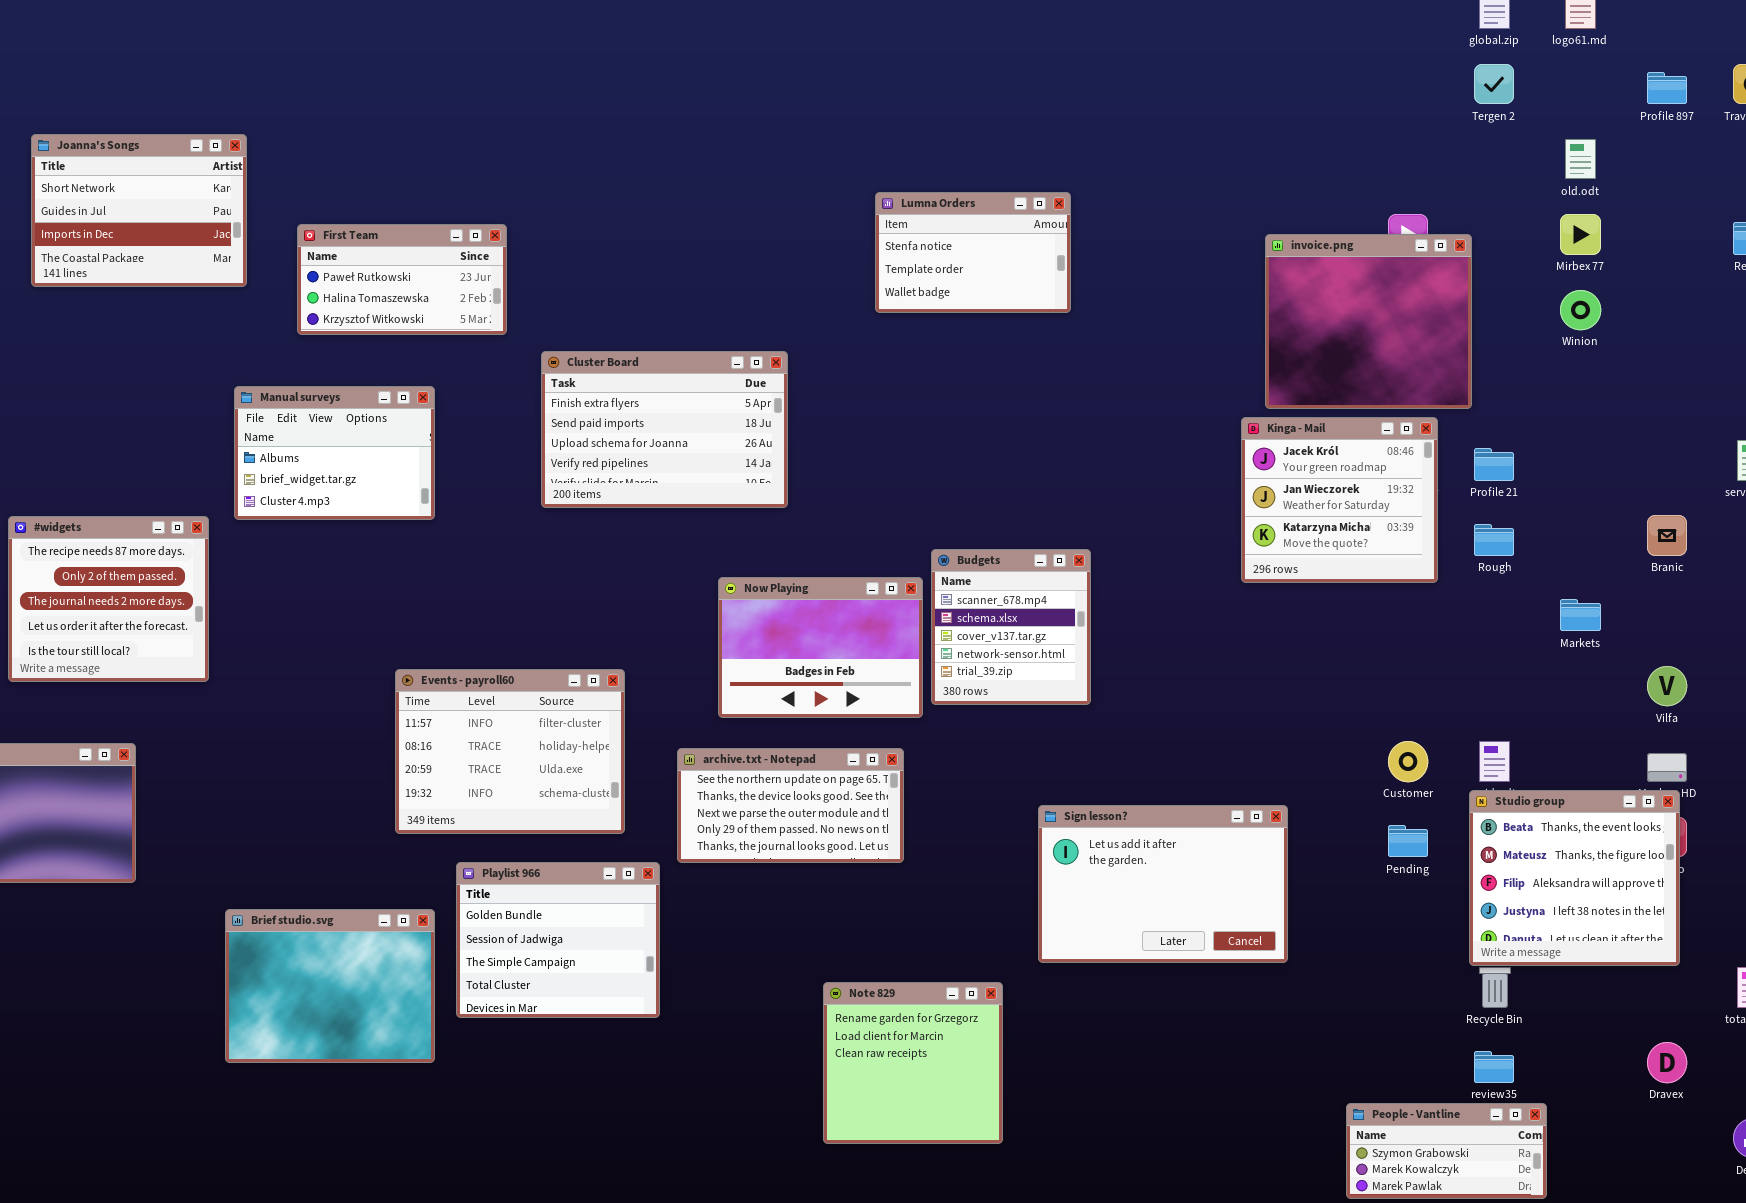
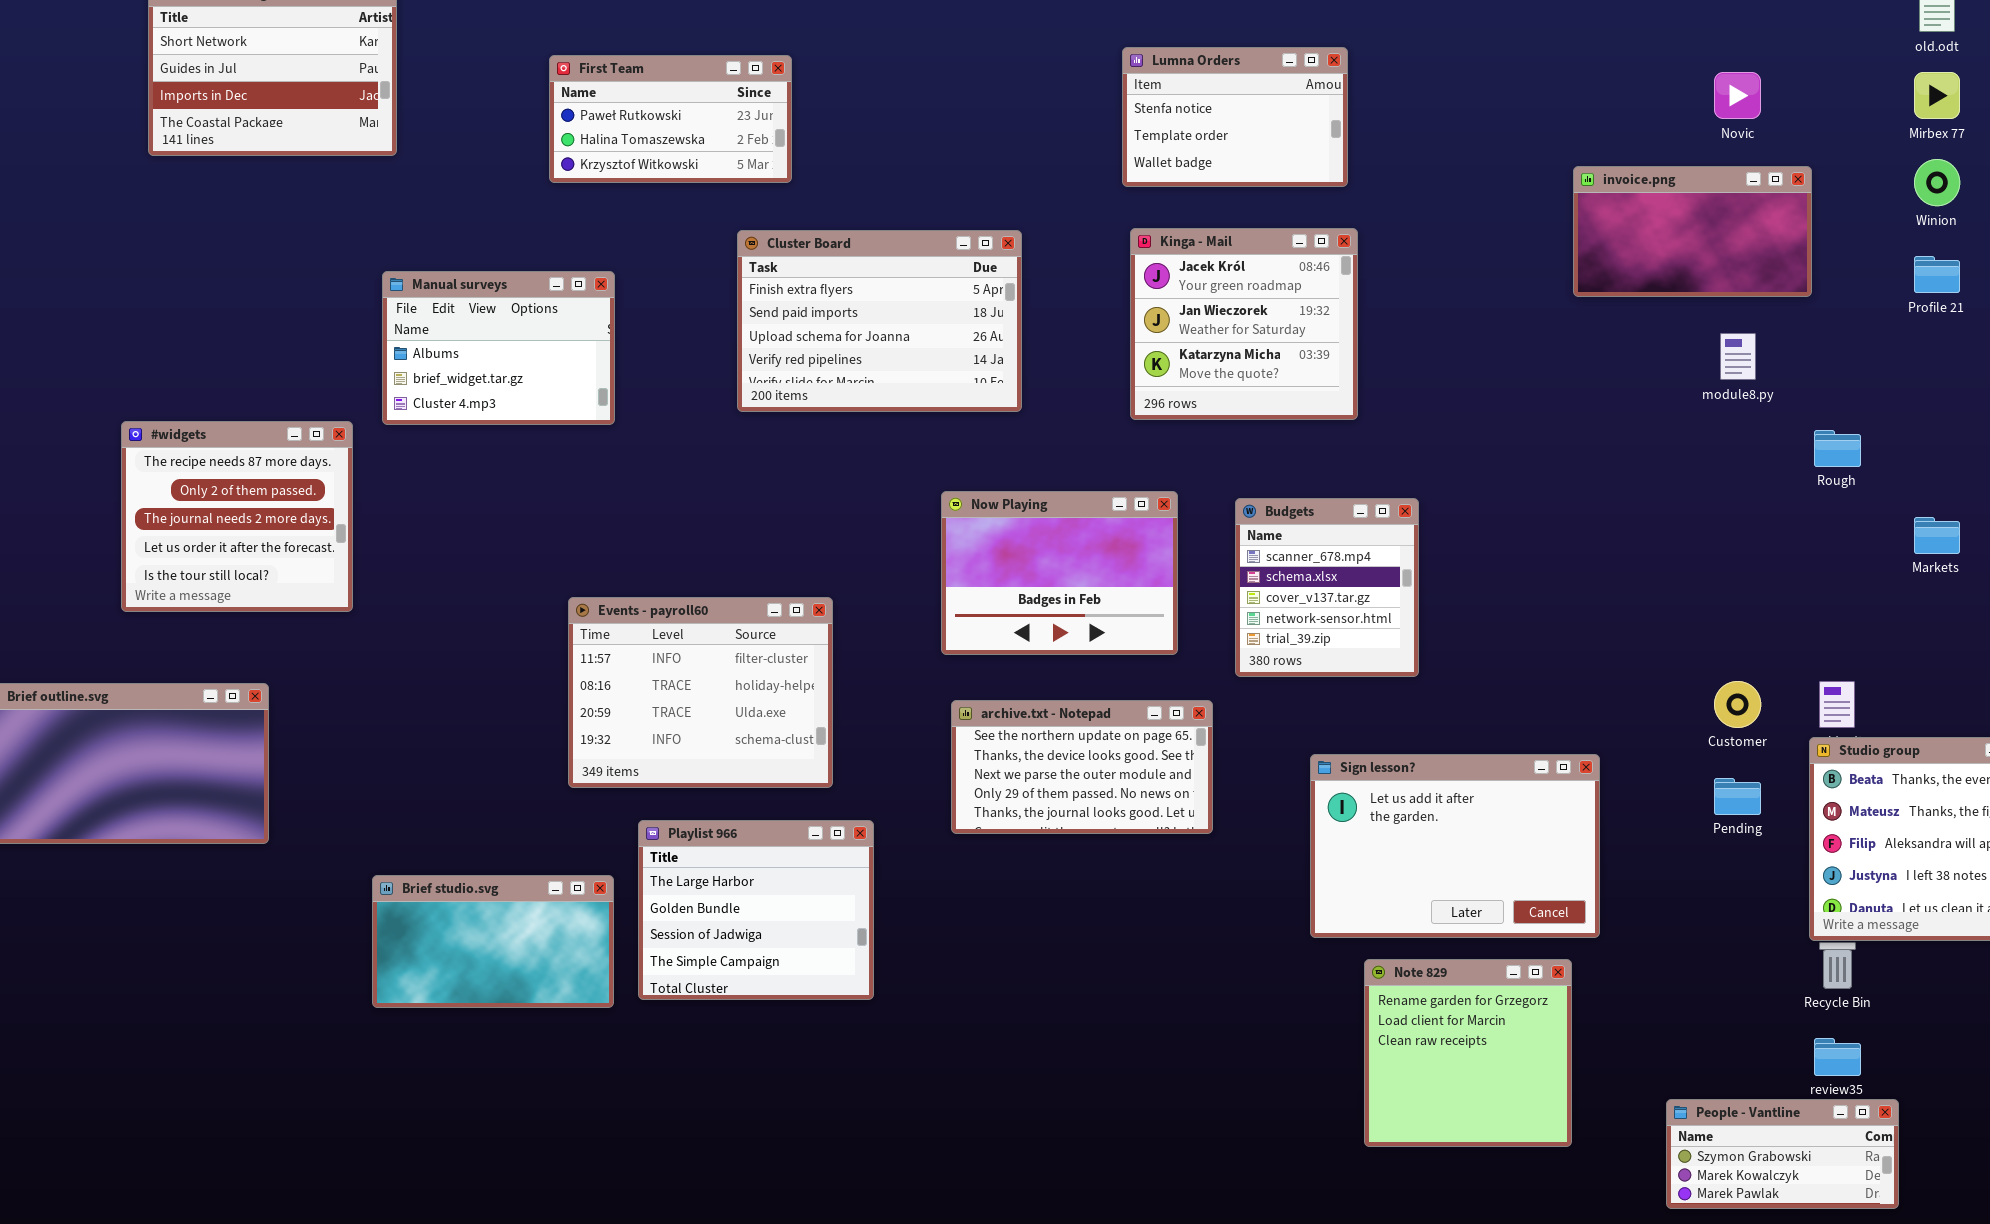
First Team: [297,224,507,335] -> [549,55,792,183], moved
invoice.png: [1265,234,1472,409] -> [1573,166,1812,297], resized
Kinga - Mail: [1241,417,1438,583] -> [1130,228,1358,420], moved
Profile 21: [1474,448,1514,481] -> [1914,256,1960,293], moved
Budgets: [931,549,1091,705] -> [1235,498,1419,677], moved
archive.txt - Notepad: [677,748,904,863] -> [951,700,1213,834], moved
Playlist 966: [456,862,660,1018] -> [638,820,874,1000], scrolled up 1 row
Brief studio.svg: [225,909,435,1063] -> [372,875,614,1008], resized
Note 829: [823,982,1003,1144] -> [1364,959,1572,1147], moved

